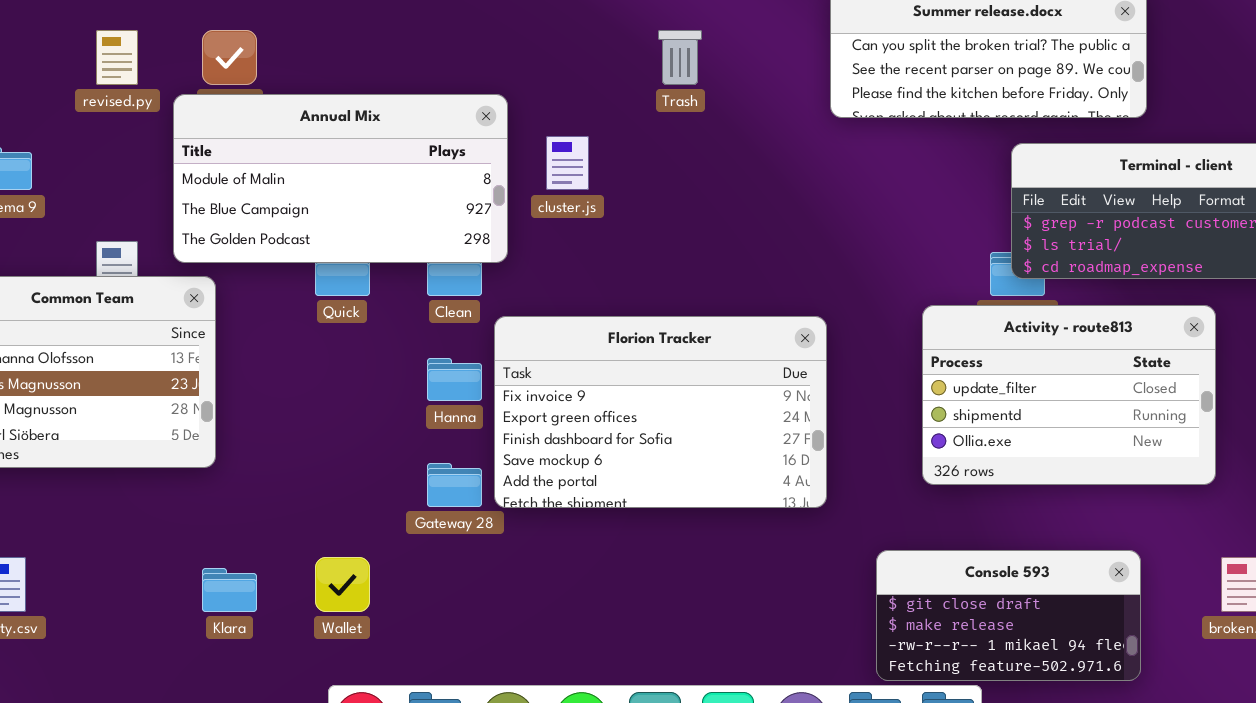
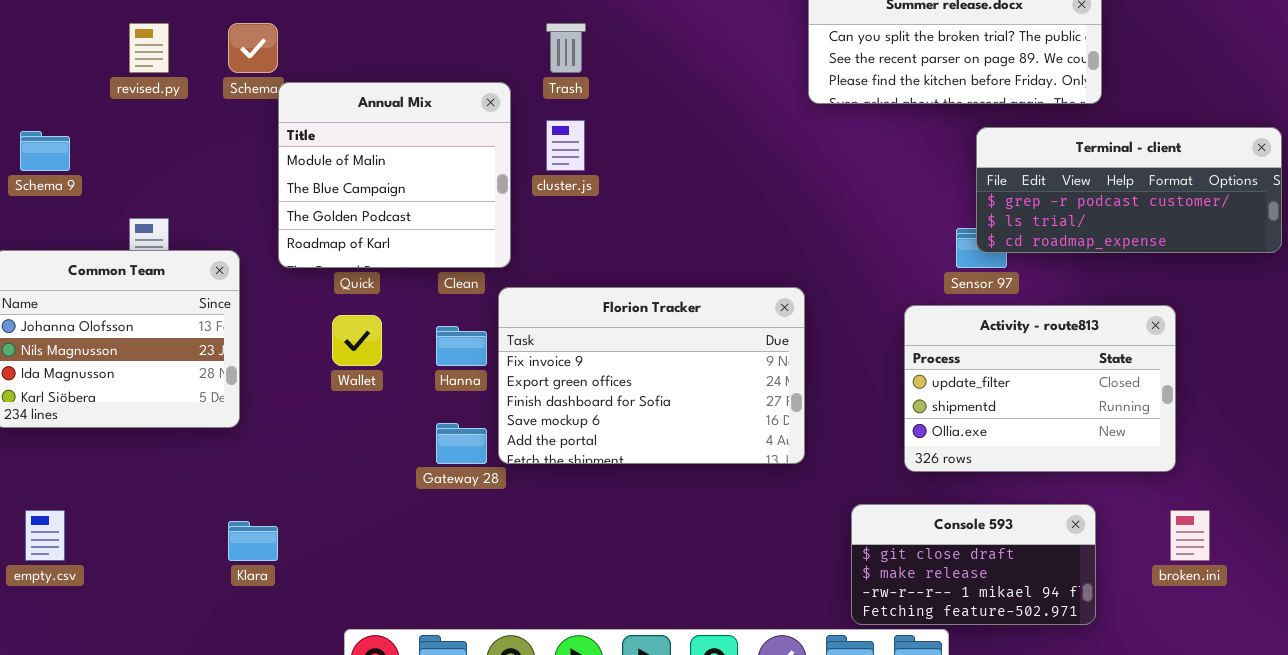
Trash: [658,30,702,85] -> [546,23,586,73], moved
Annual Mix: [173,94,508,263] -> [278,82,511,268], resized
Activity - route813: [922,305,1216,485] -> [904,305,1176,472], moved
Wallet: [315,557,370,612] -> [332,315,382,366], moved

